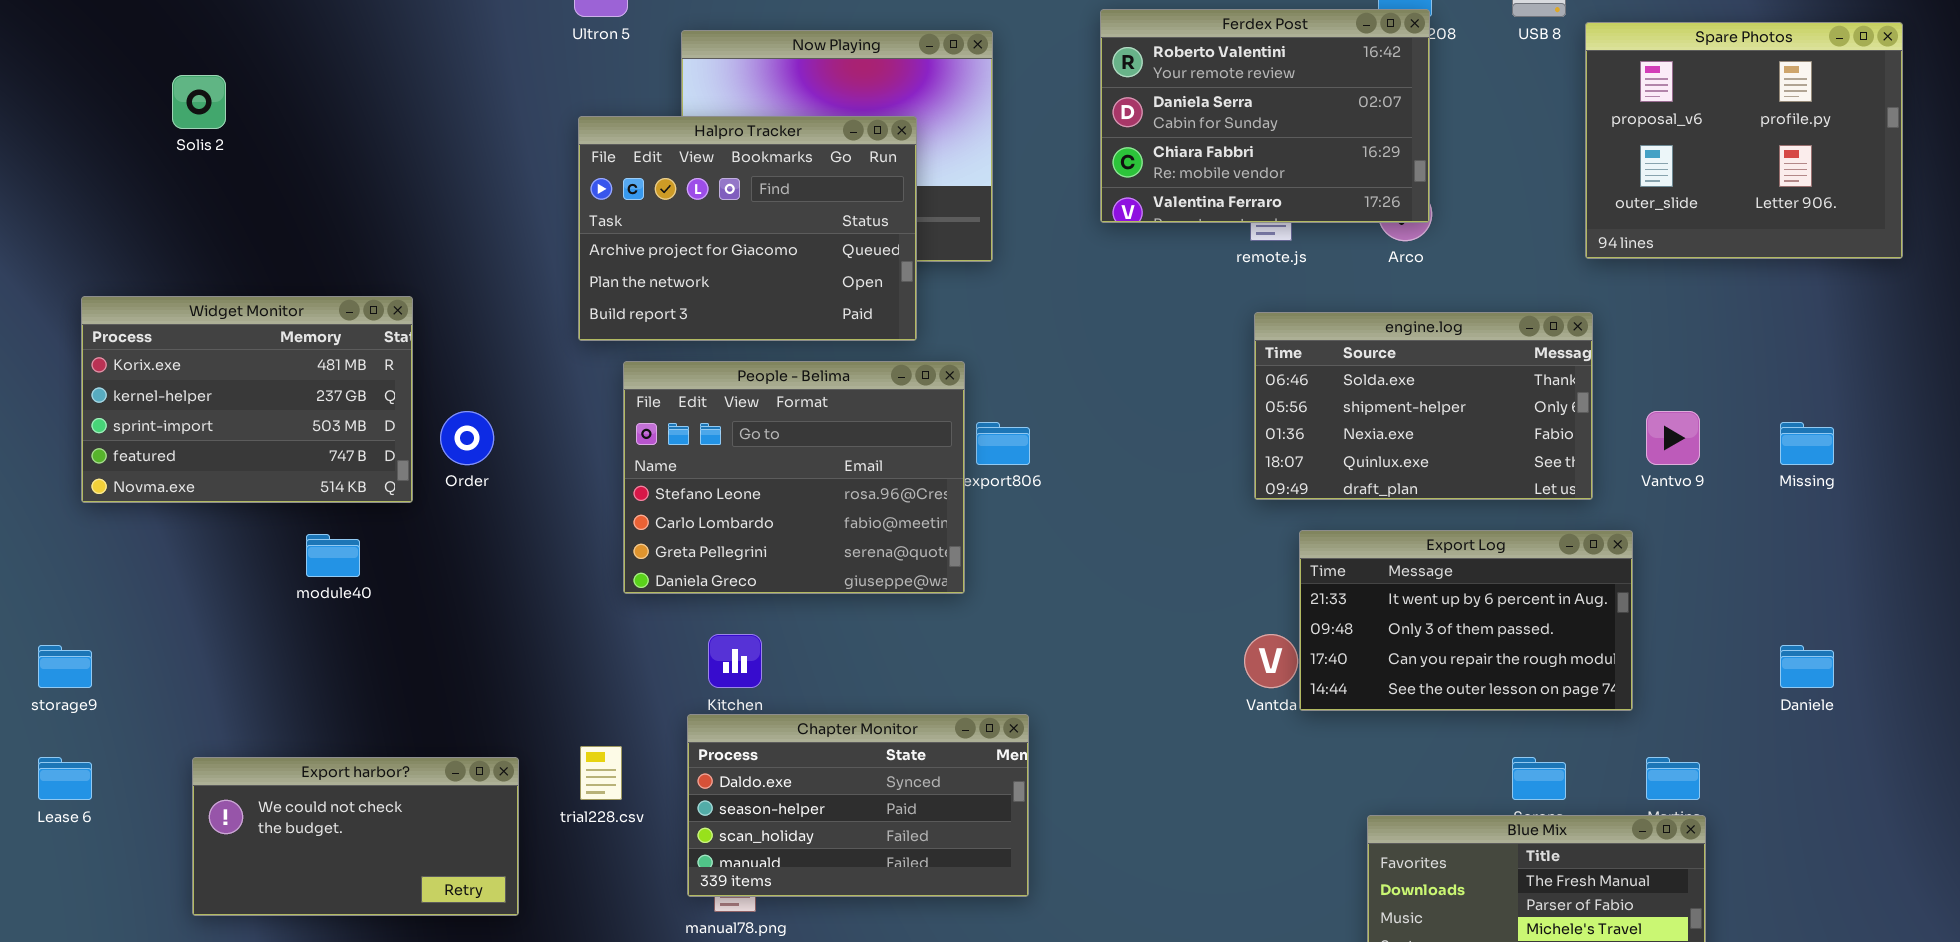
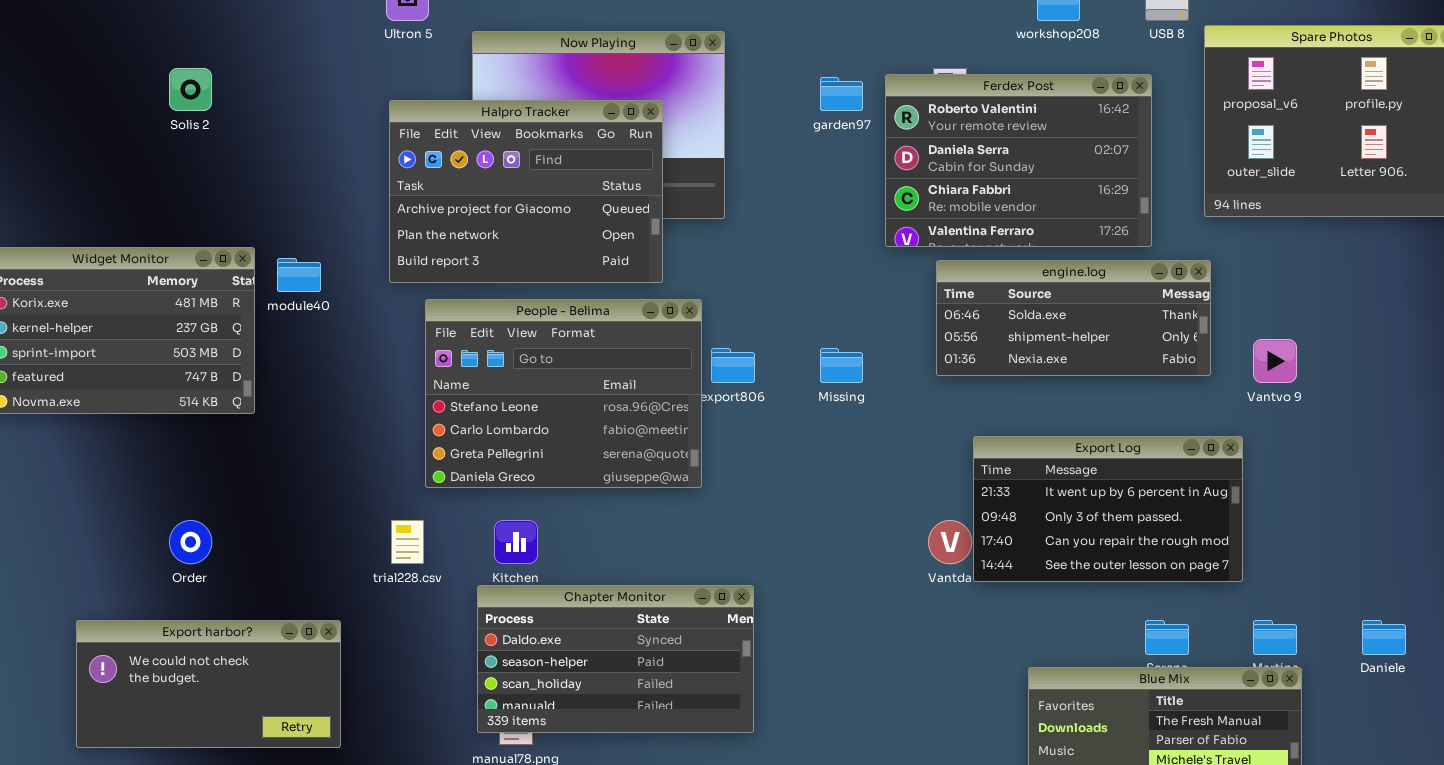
Ferdex Post: [1100,9,1430,223] -> [885,74,1152,247], moved
Solis 2: [172,75,226,129] -> [169,68,212,111], moved
engine.log: [1254,312,1593,500] -> [936,260,1211,376], resized
Order: [440,411,494,465] -> [169,520,212,564], moved
Missing: [1780,422,1834,465] -> [820,348,863,383], moved
module40: [306,534,360,577] -> [277,258,321,292], moved
Daniele: [1780,645,1834,688] -> [1362,620,1406,655], moved
trial228.csv: [580,746,622,800] -> [391,520,424,564], moved

